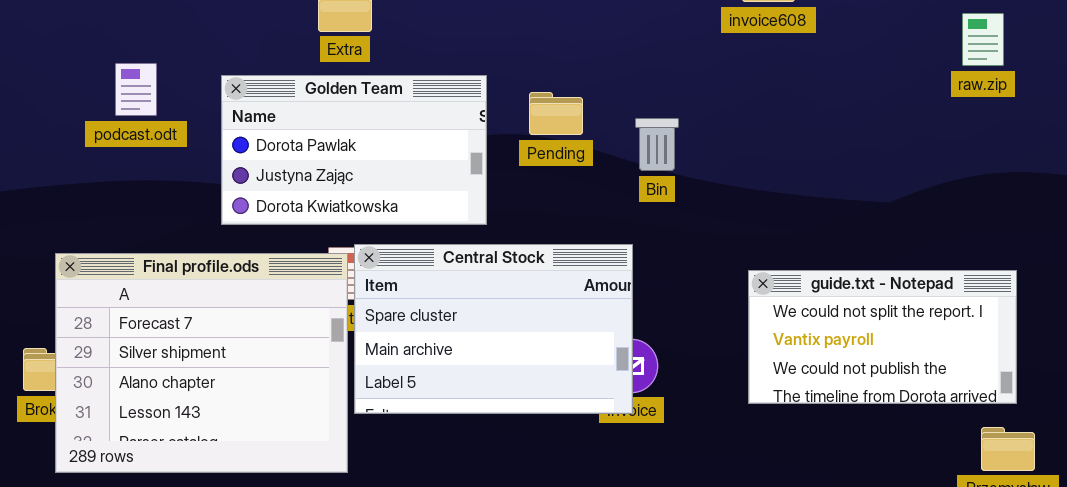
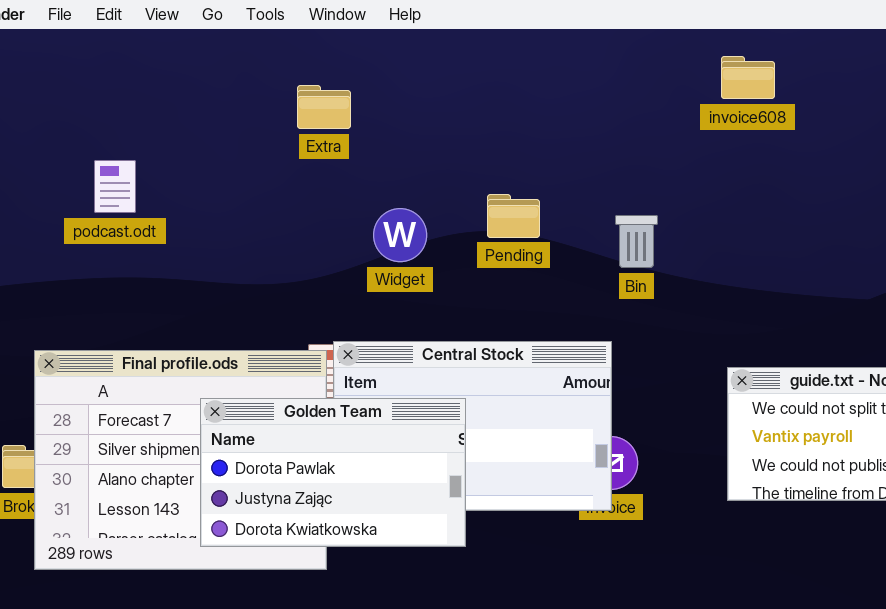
Golden Team: [221,75,487,225] -> [200,398,466,547], moved
Pending: [529,92,583,135] -> [487,194,540,238], moved

